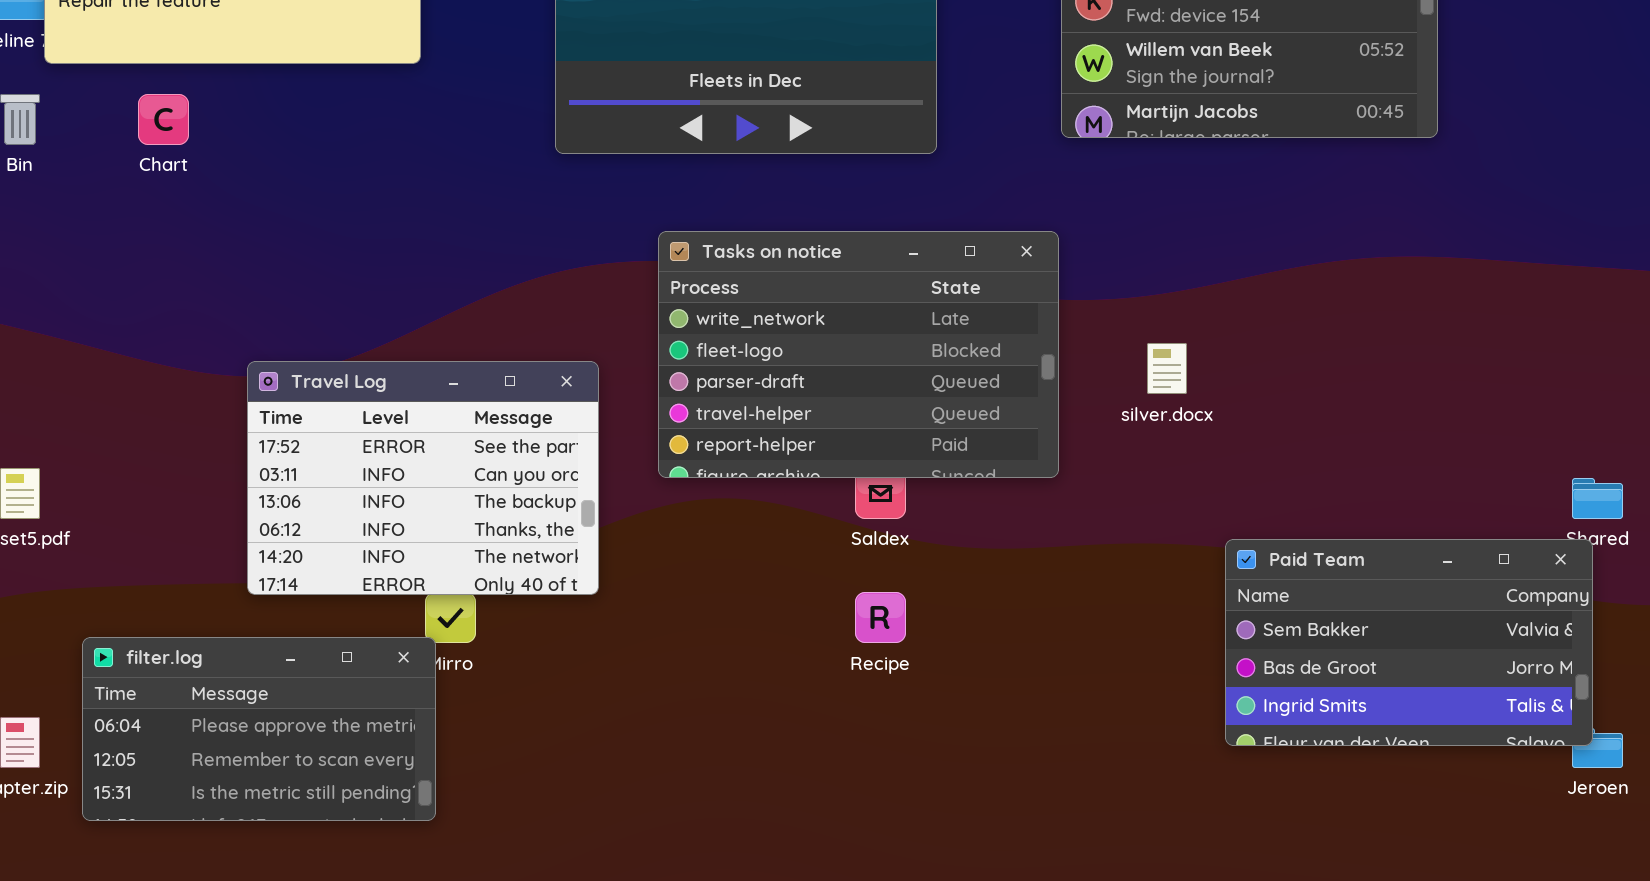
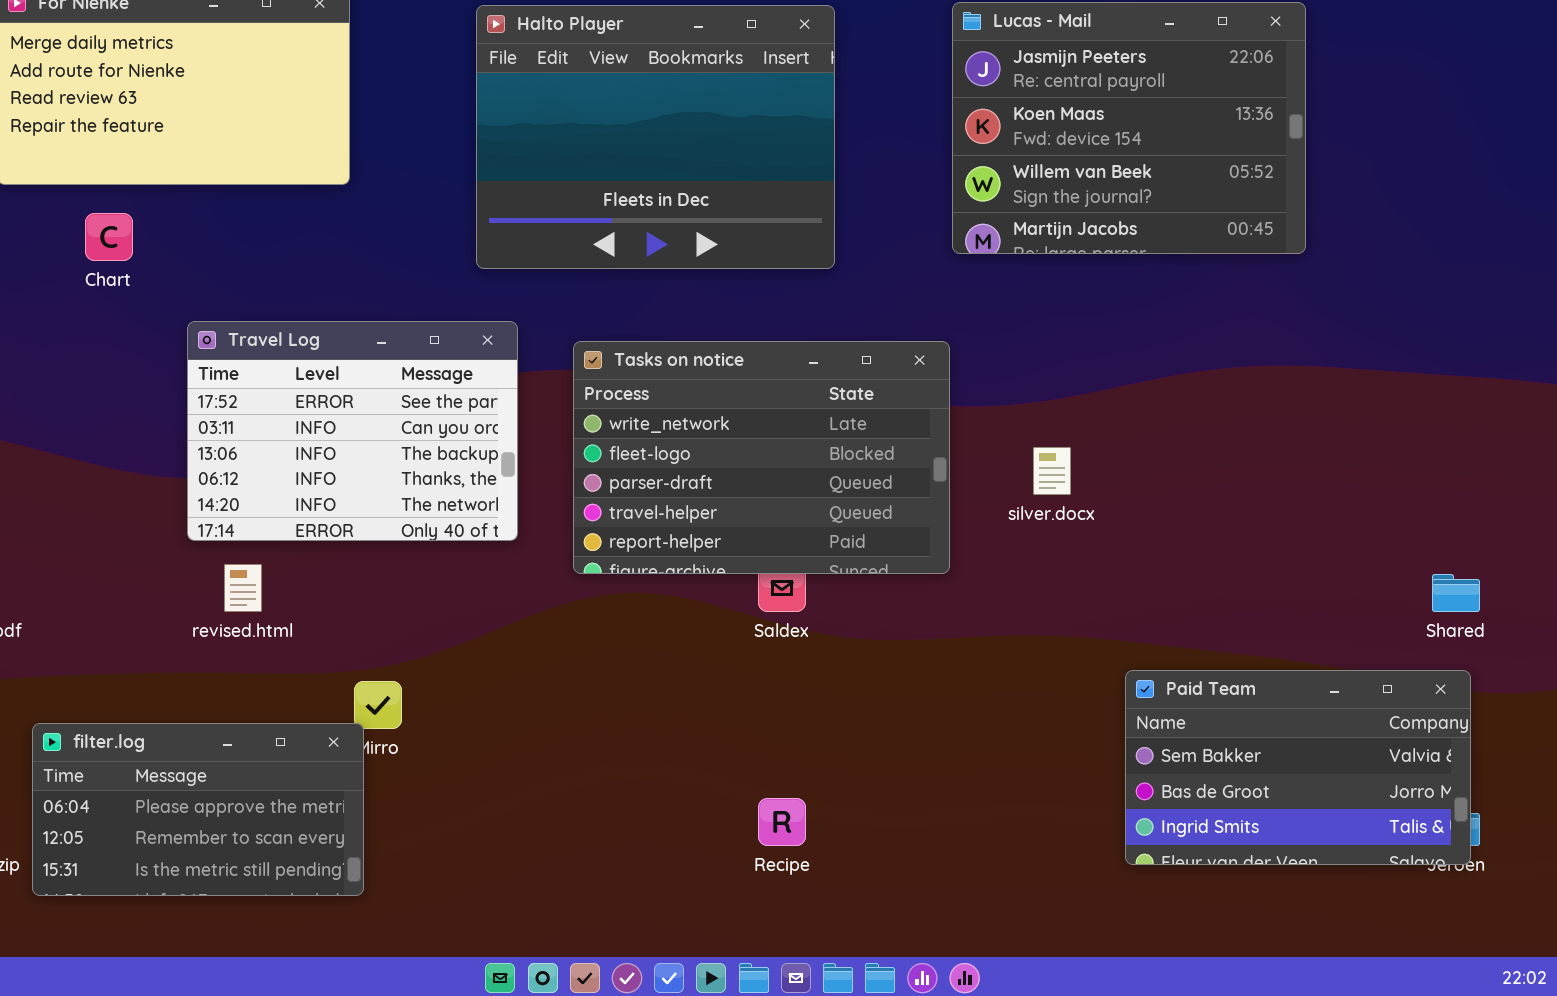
Travel Log: [247,361,599,595] -> [187,321,518,541], moved
Paid Team: [1225,539,1593,746] -> [1125,670,1471,865], moved
Recipe: [855,592,906,643] -> [758,798,806,846], moved

